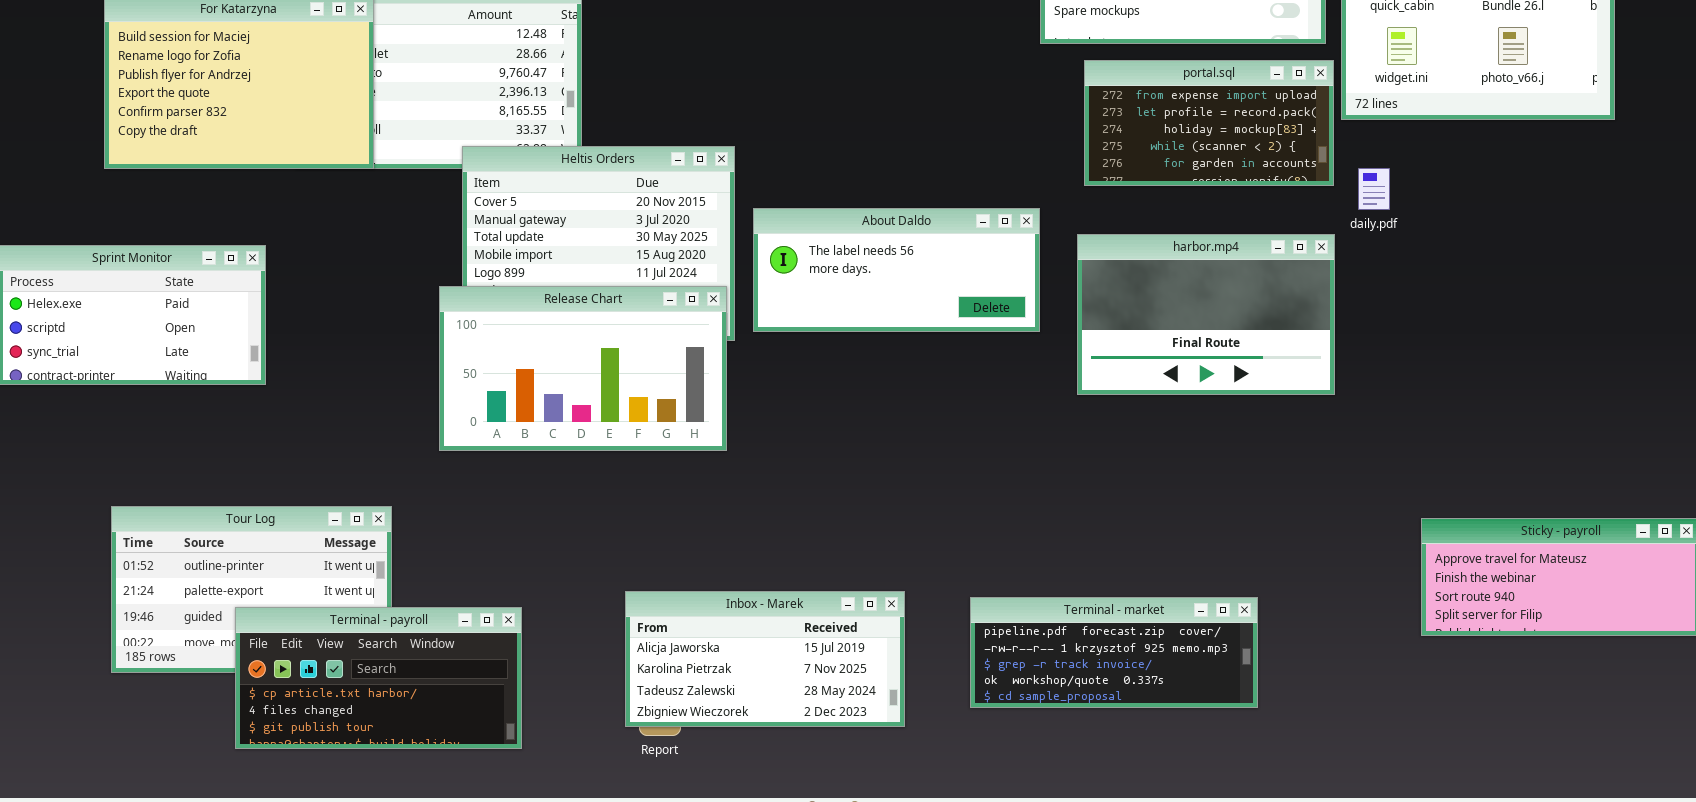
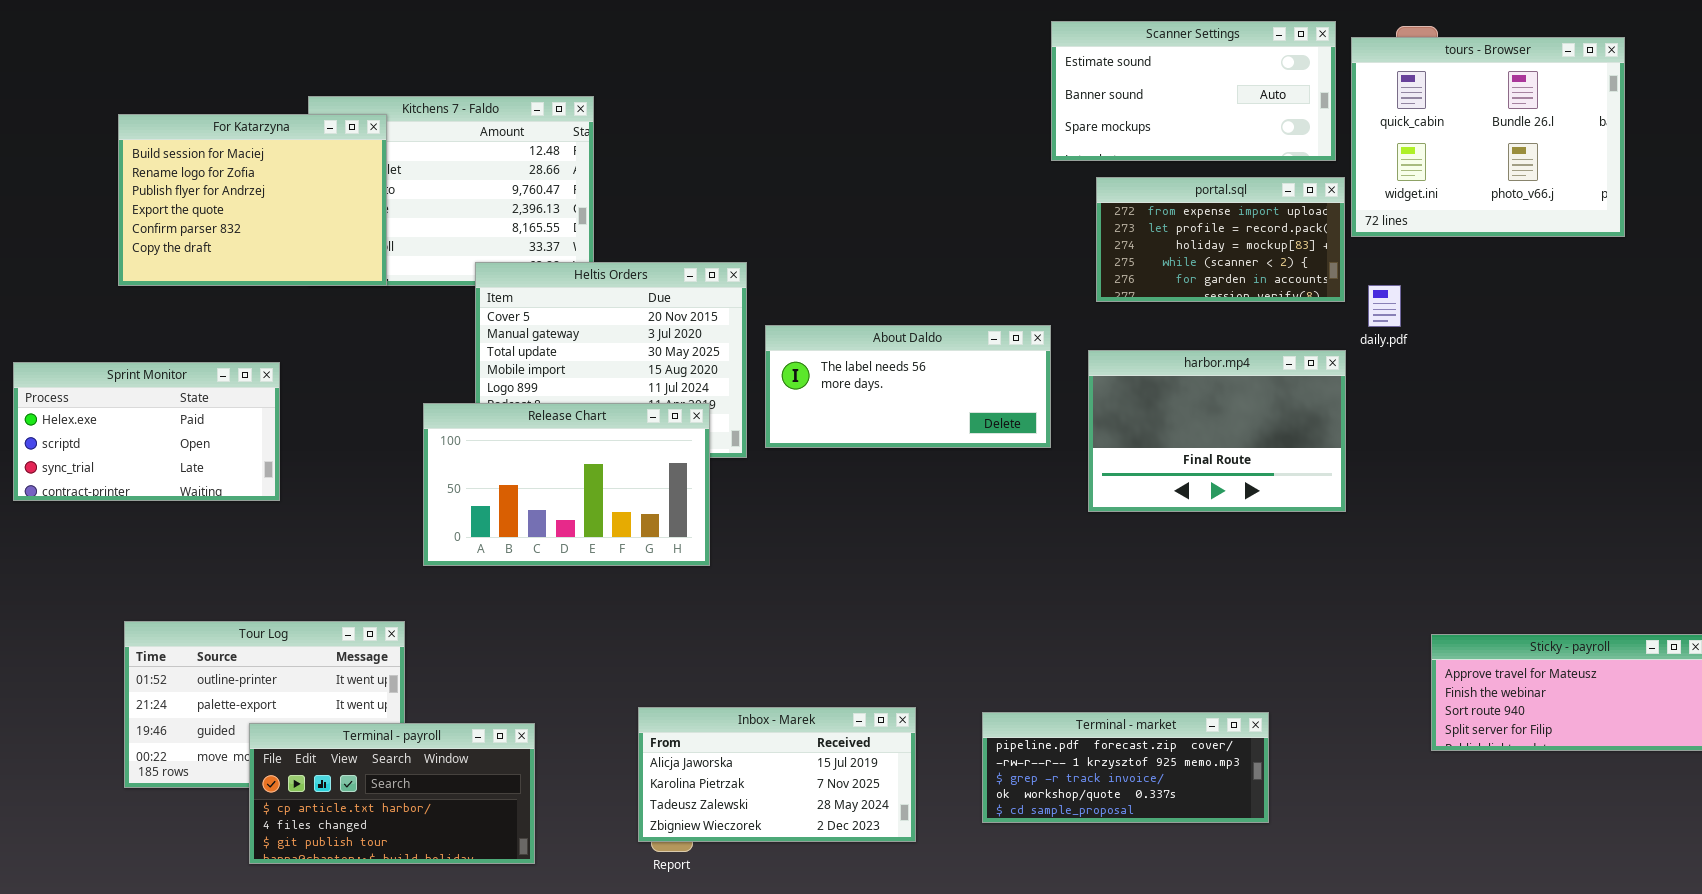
Release Chart: [439,286,727,451] -> [423,403,710,566], moved

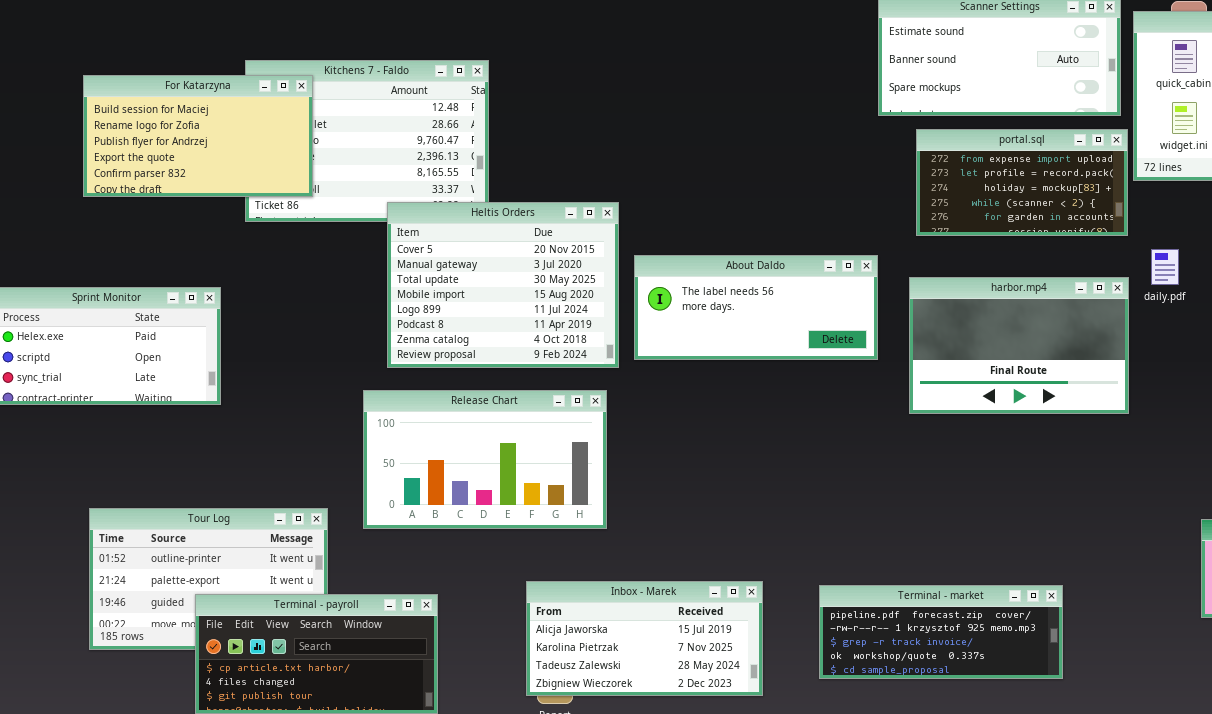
For Katarzyna: [118,114,387,286] -> [83,75,313,197], resized
daily.pdf: [1368,285,1401,327] -> [1151,249,1179,285], moved
Release Chart: [423,403,710,566] -> [363,390,607,529], moved

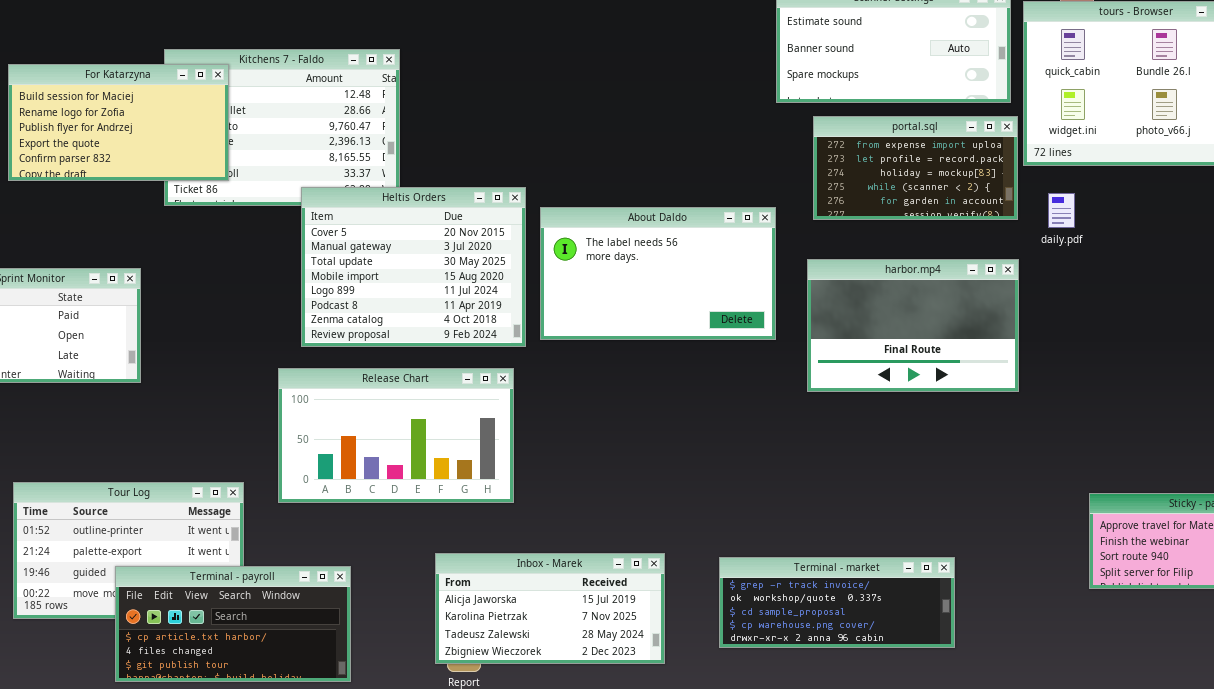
daily.pdf: [1151,249,1179,285] -> [1048,193,1075,228], moved
About Daldo: [634,255,878,360] -> [540,207,776,340], resized
Terminal - market: [819,585,1063,679] -> [719,557,955,648], scrolled down 2 rows

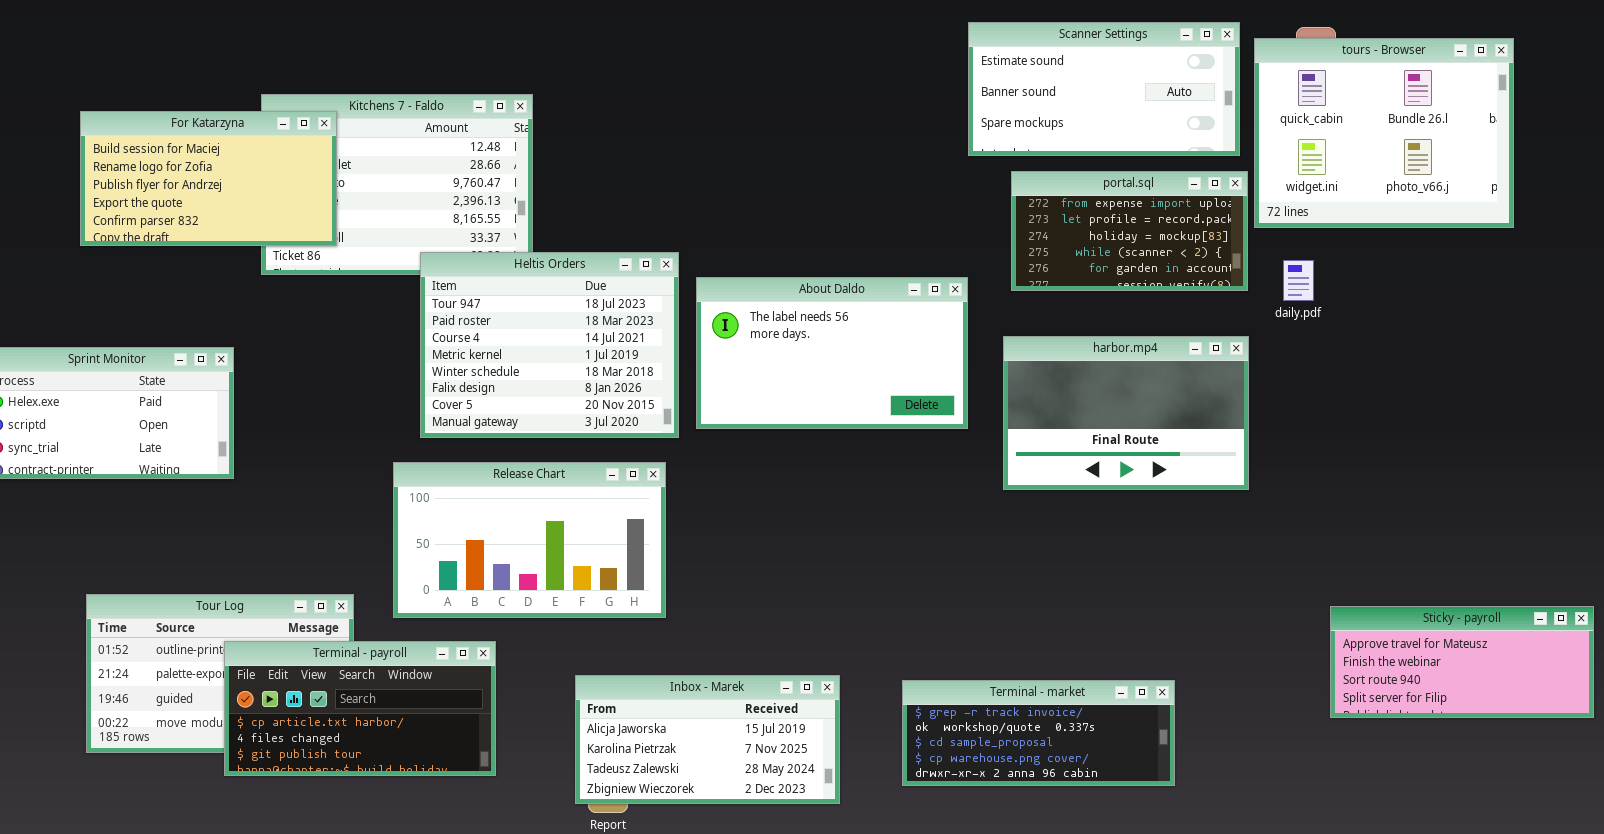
Heltis Orders: [301,187,526,347] -> [420,252,679,438], scrolled up 6 rows
Terminal - payroll: [115,566,351,682] -> [224,641,496,776], moved

